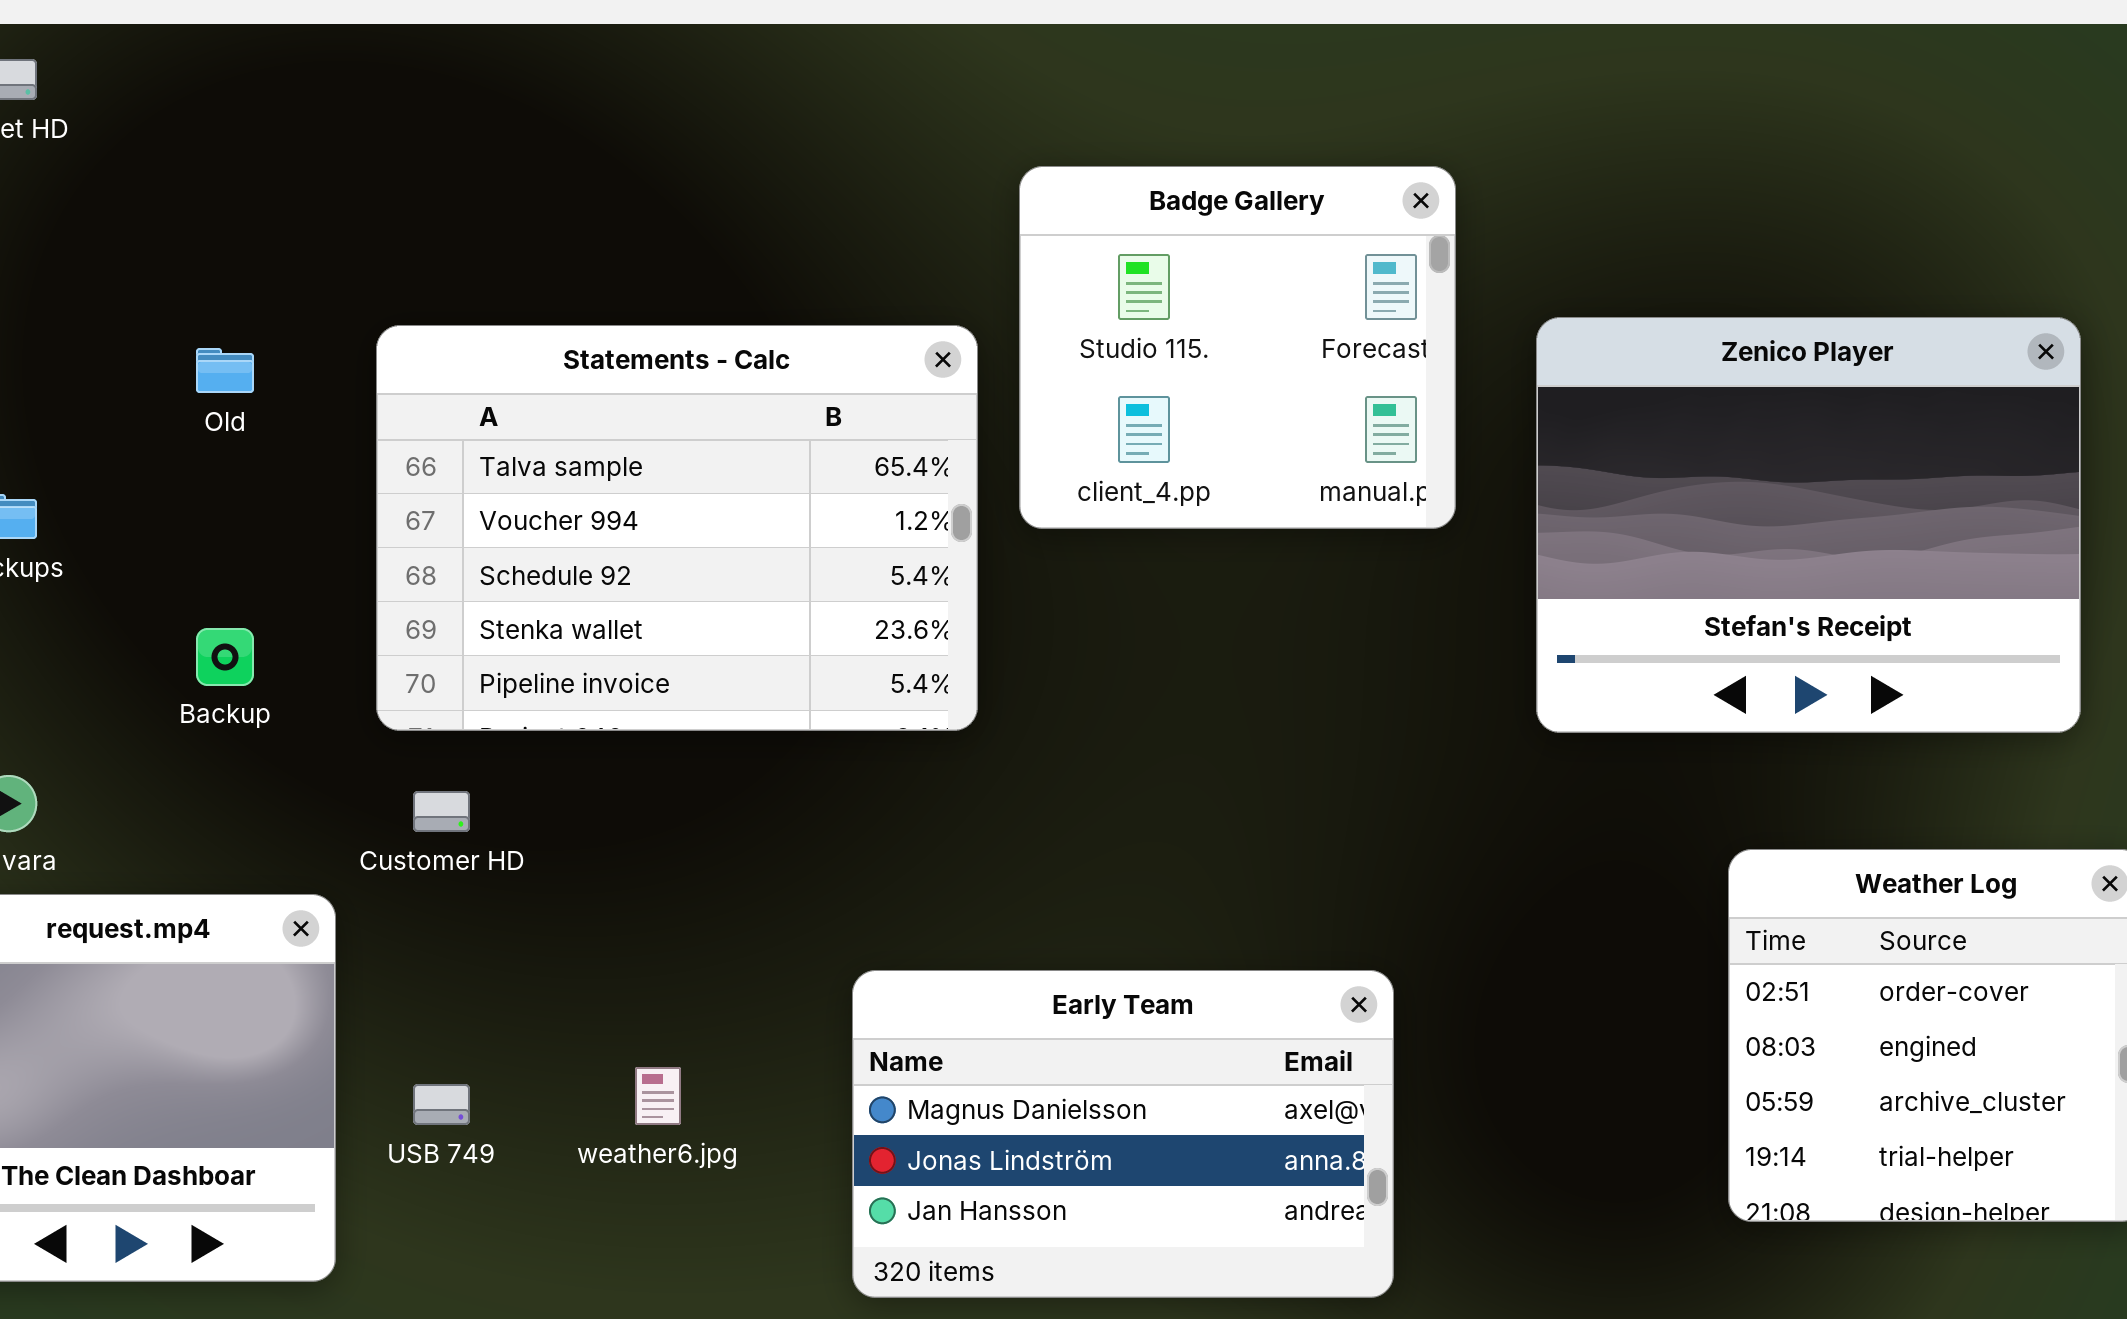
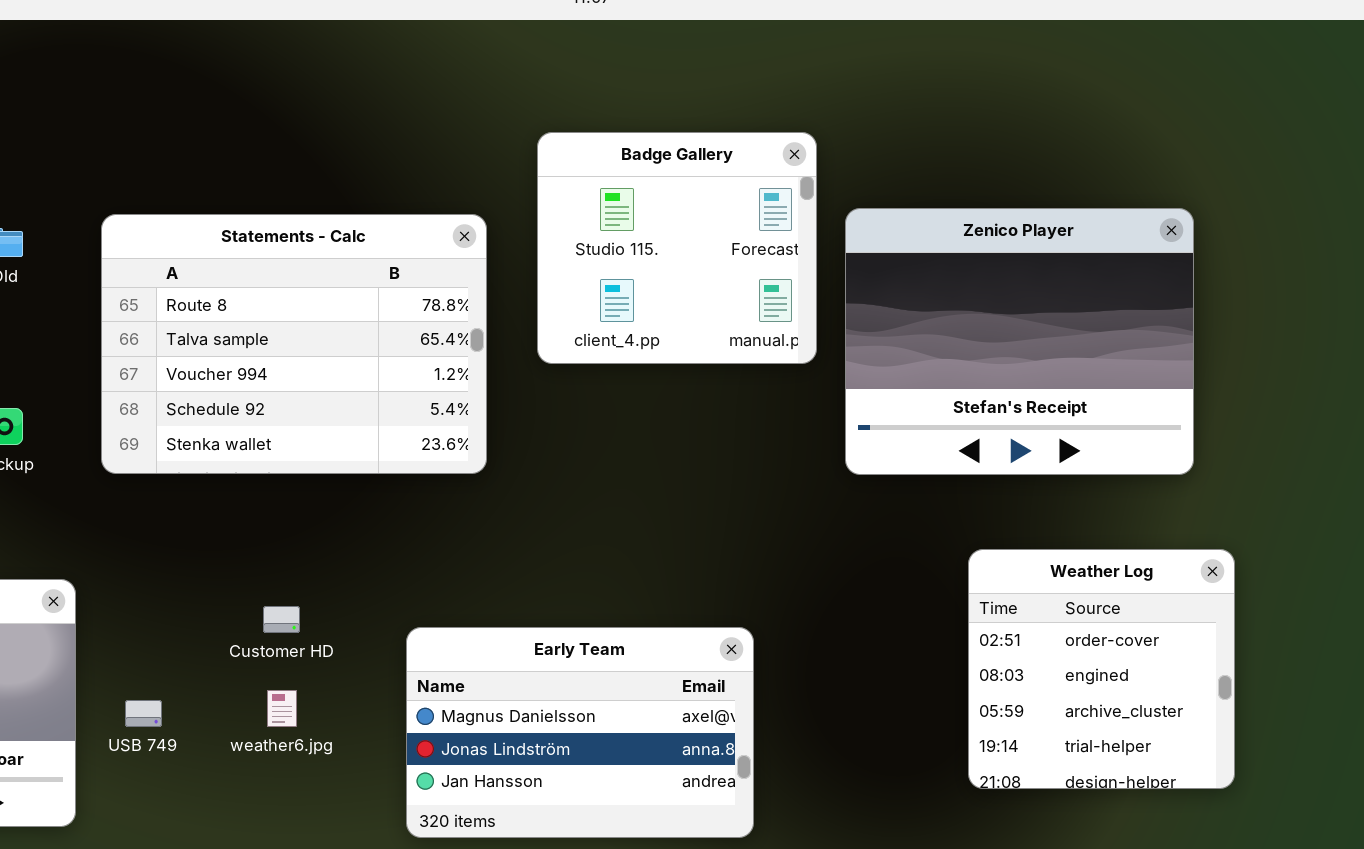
Badge Gallery: [1019,166,1456,529] -> [537,132,817,364], moved
Statements - Calc: [376,325,978,731] -> [101,214,487,474], scrolled up 1 row
Customer HD: [413,791,470,832] -> [263,606,300,633], moved

